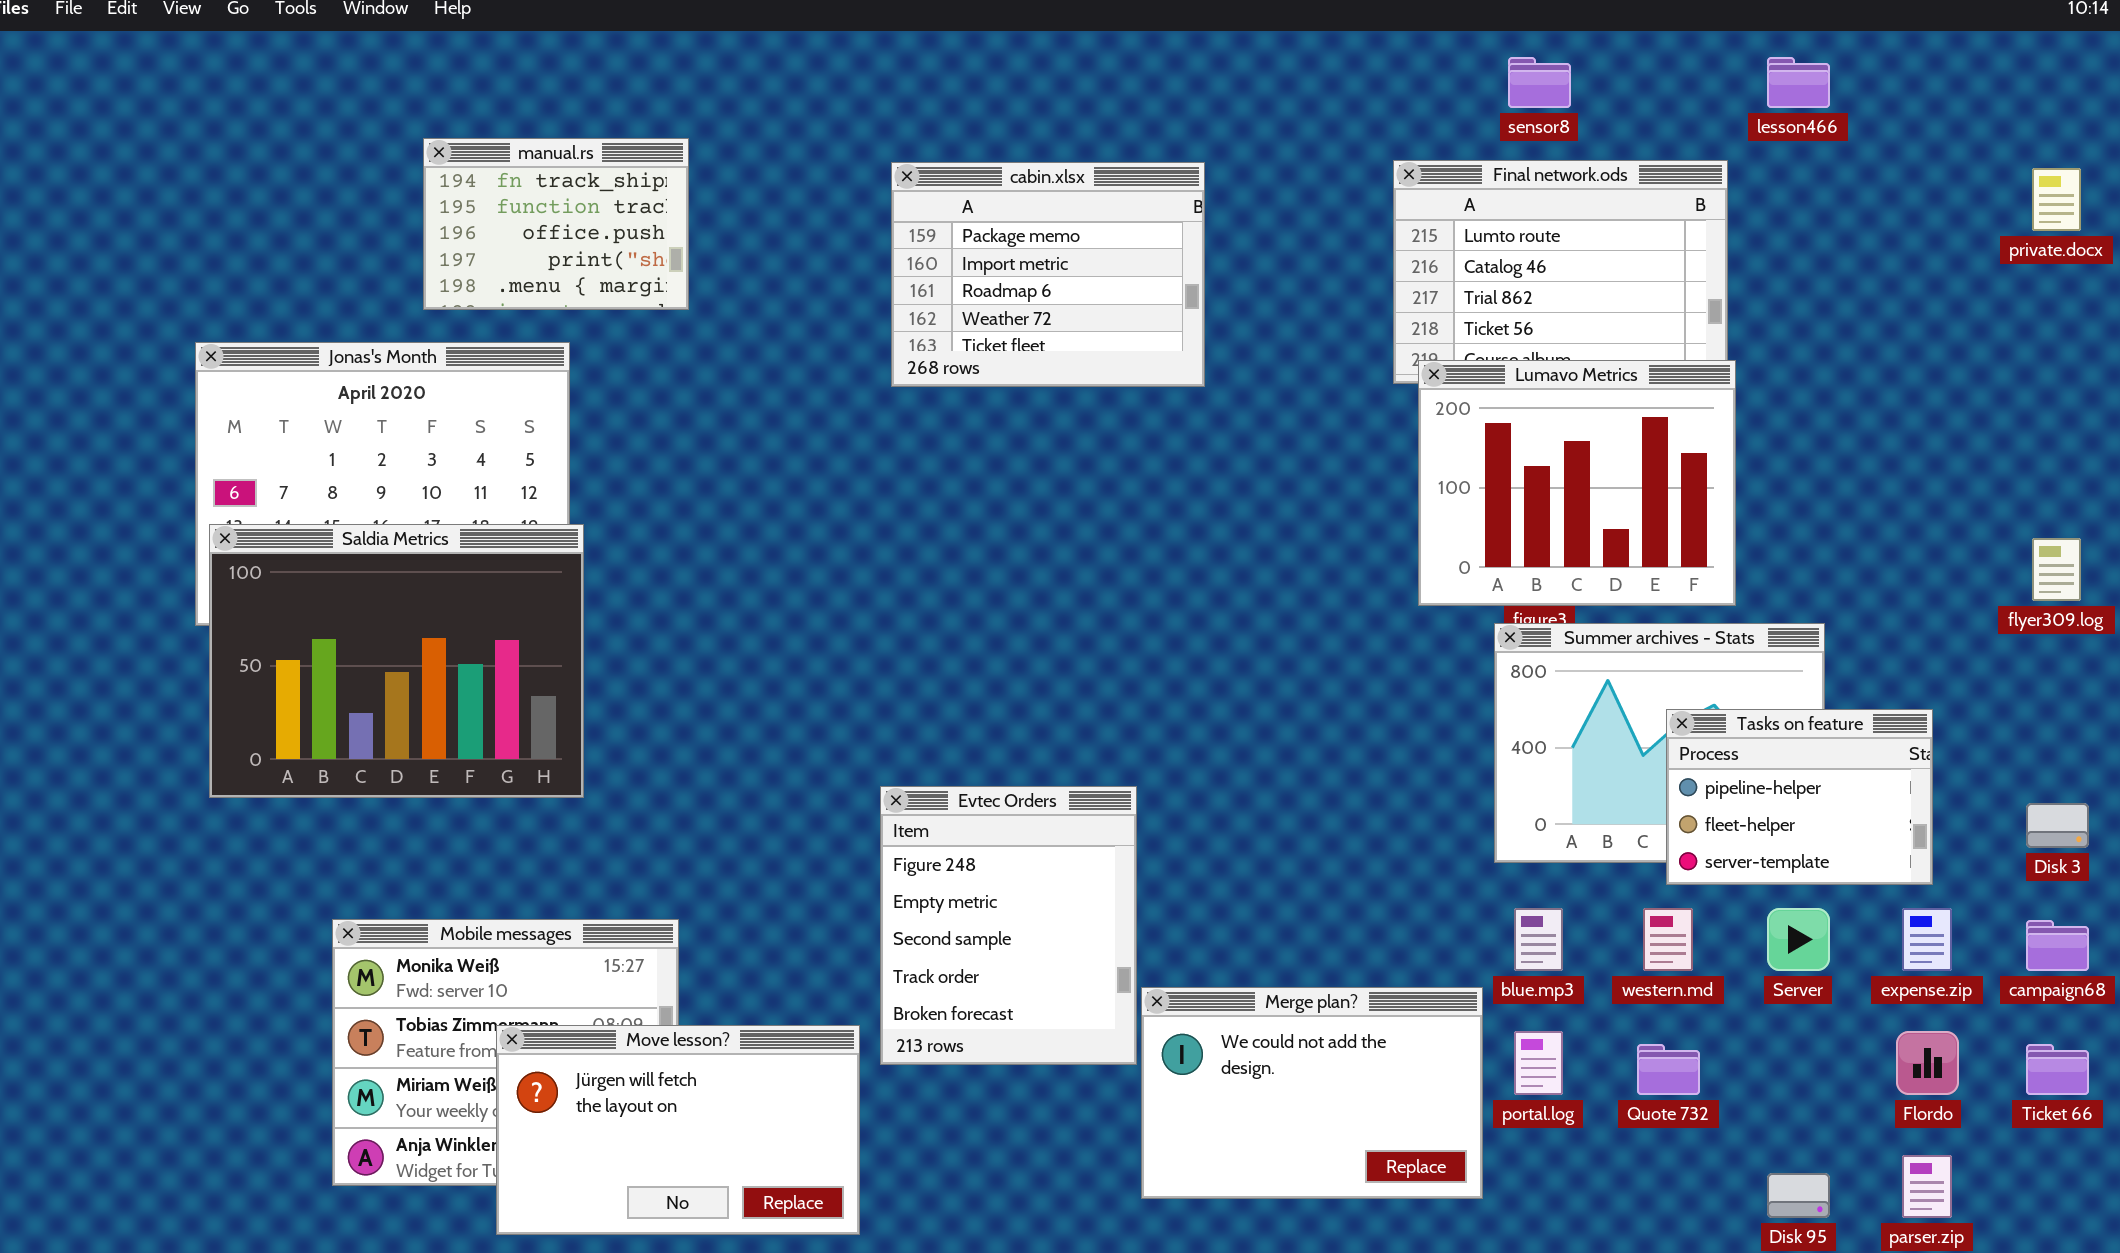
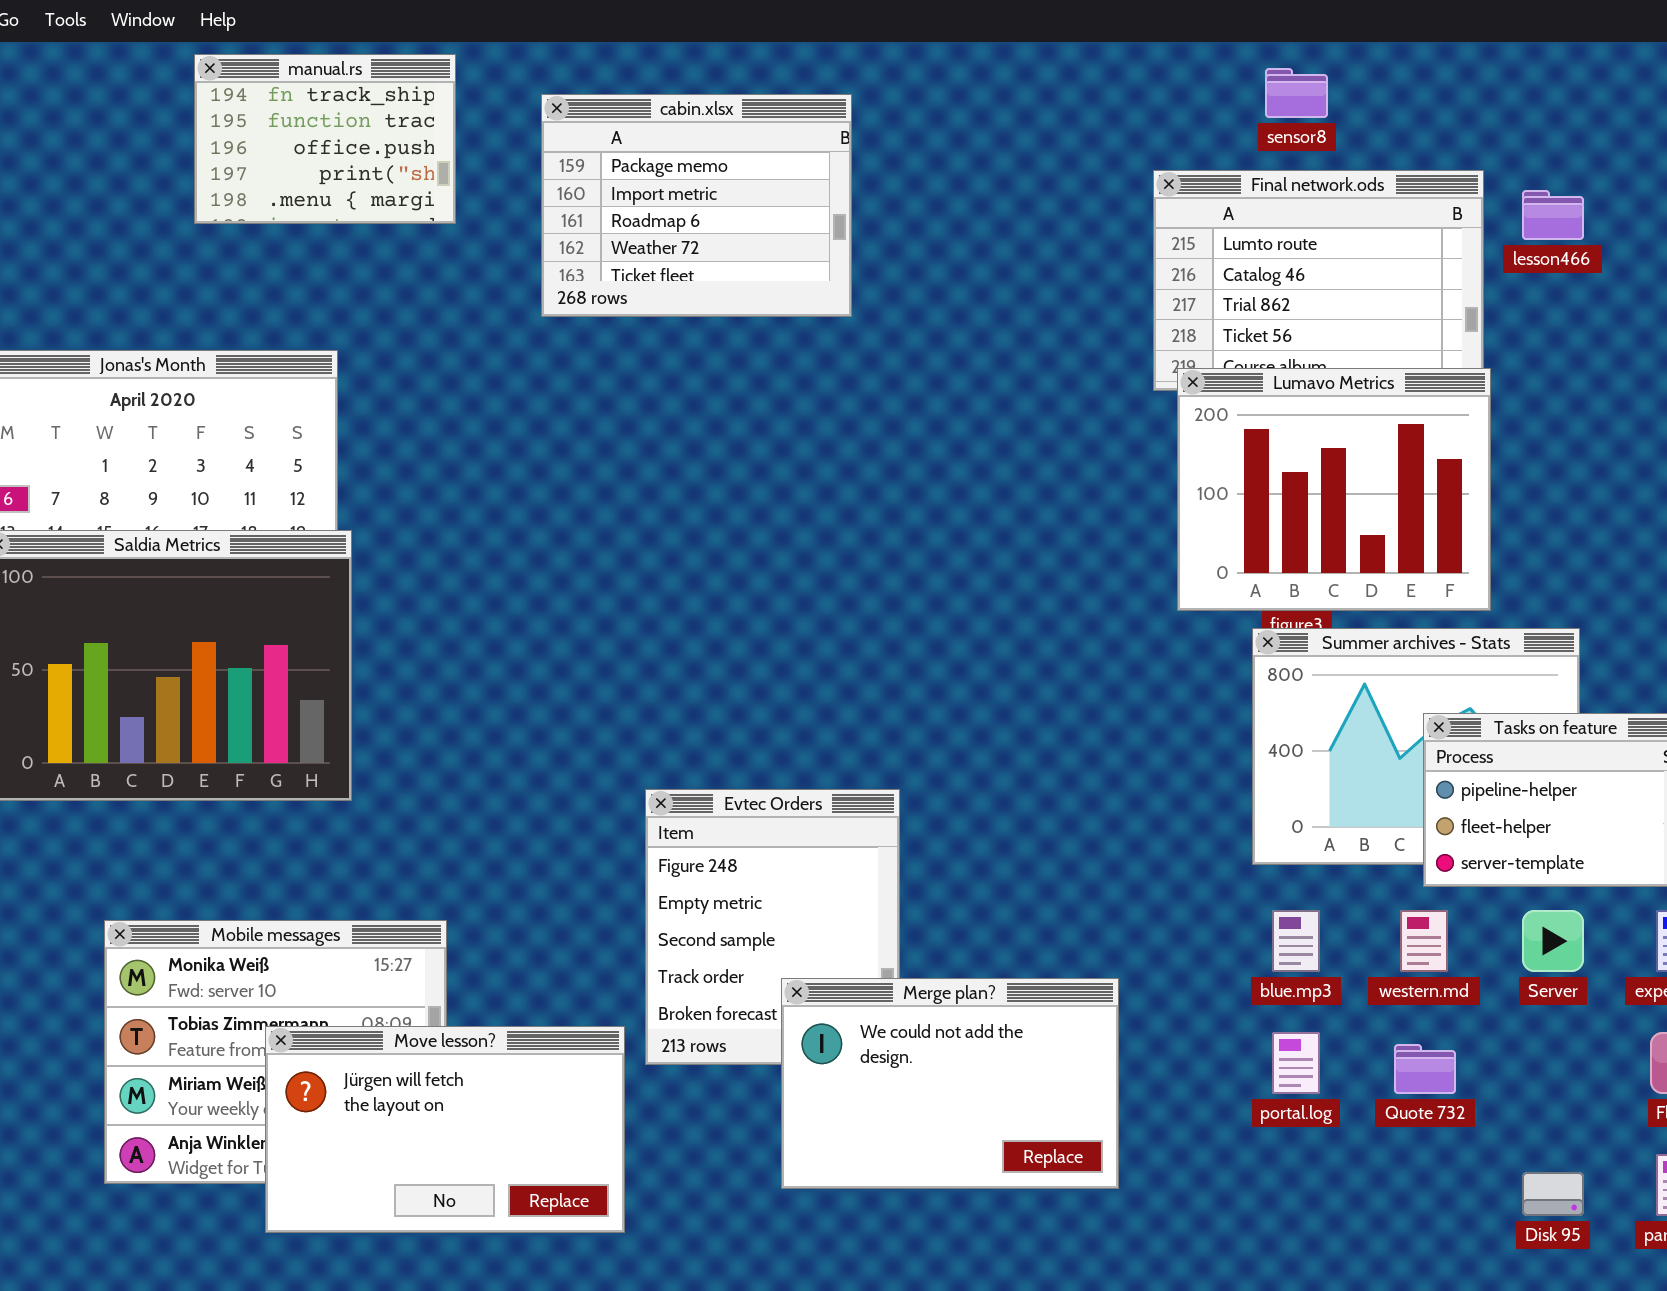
lesson466: [1767,57,1830,108] -> [1522,190,1584,240], moved
manual.rs: [423,138,689,310] -> [194,54,456,224], moved
cabin.xlsx: [891,162,1205,387] -> [541,94,852,317], moved
Merge plan?: [1141,987,1483,1199] -> [781,978,1119,1189], moved

